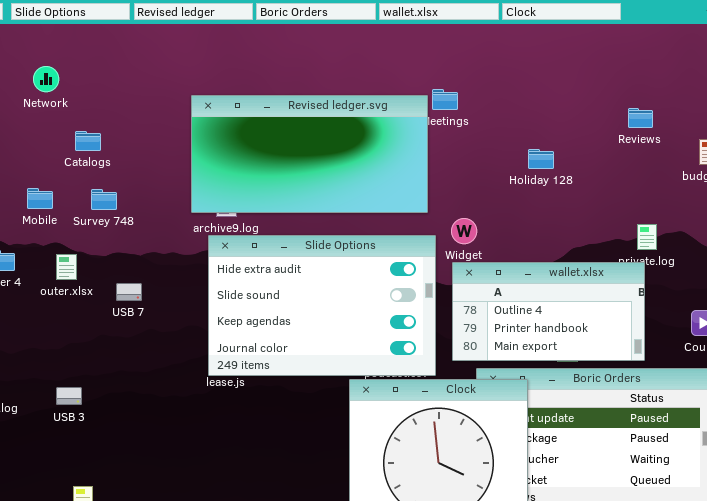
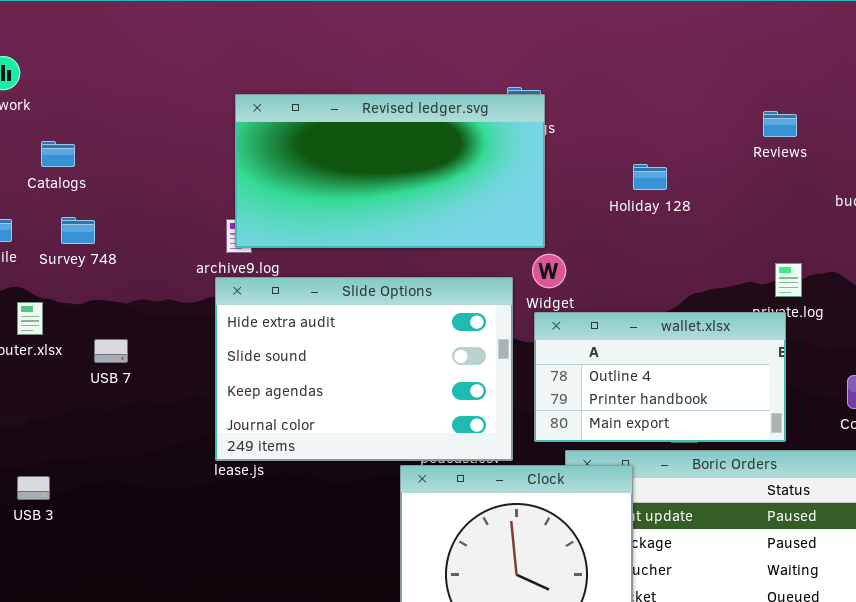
Revised ledger.svg: [191,95,428,213] -> [235,94,545,248], moved

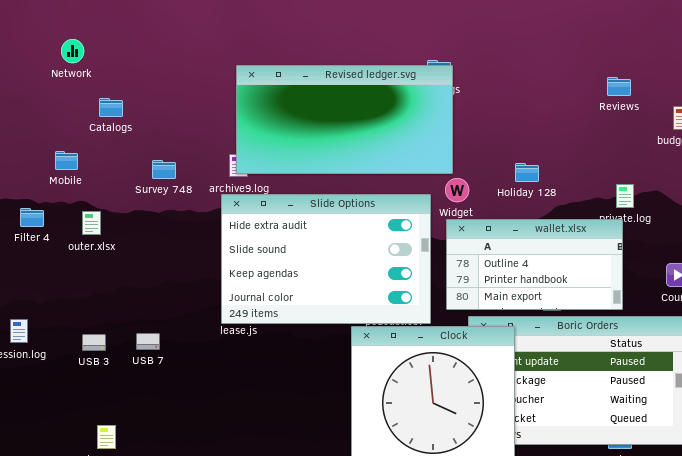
Holiday 128: [633,164,667,190] -> [515,163,539,182], moved
Survey 748: [61,217,95,244] -> [152,160,176,179], moved
USB 7: [94,339,128,363] -> [136,333,160,350], moved

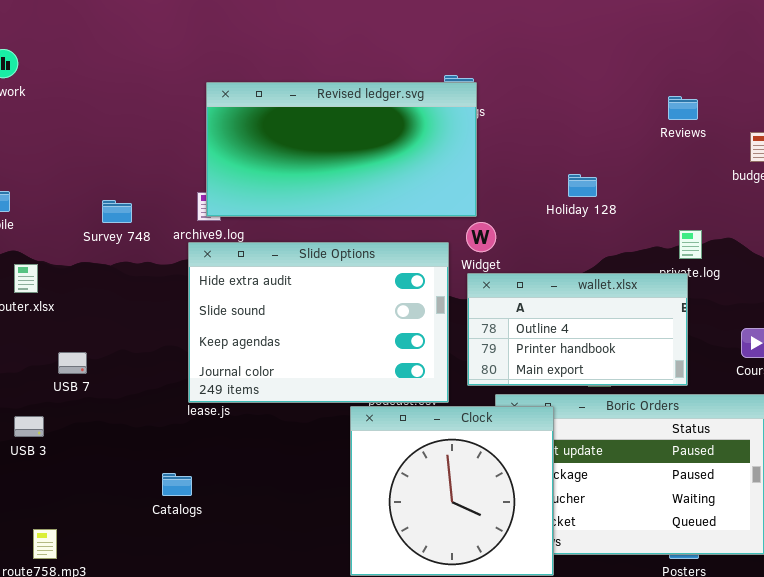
Catalogs: [99,98,123,117] -> [162,473,192,496], moved
Holiday 128: [515,163,539,182] -> [568,174,597,197], moved
USB 7: [136,333,160,350] -> [58,352,87,374], moved

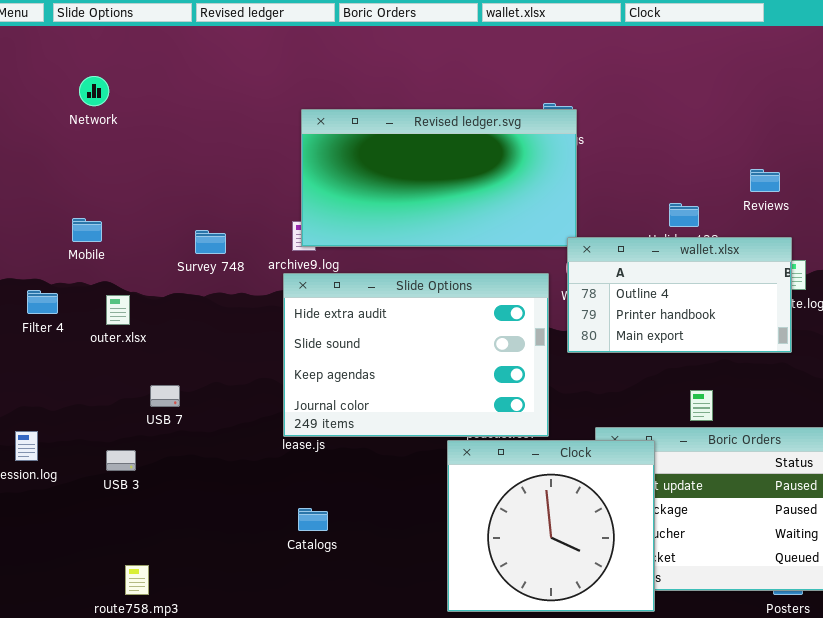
Reviews: [668,96,698,120] -> [750,169,780,192], moved
wallet.xlsx: [467,273,688,386] -> [567,237,792,353], moved
Catalogs: [162,473,192,496] -> [298,508,328,531], moved

